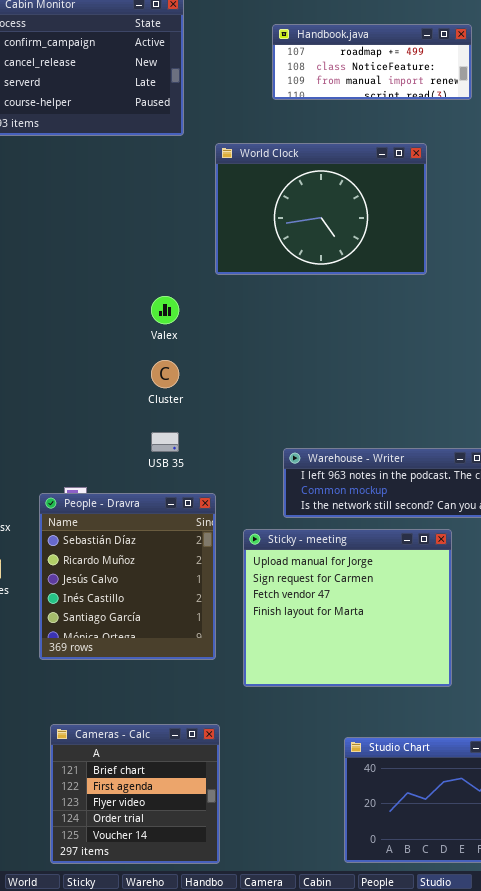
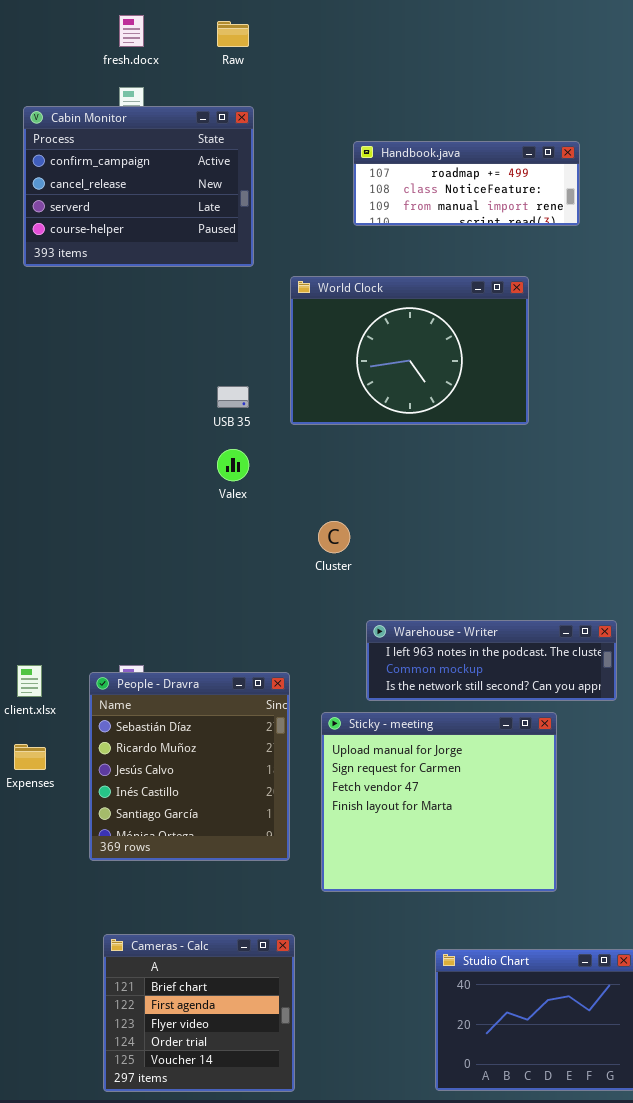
Cluster: [151,360,179,388] -> [318,521,350,553], moved
USB 35: [151,432,179,452] -> [217,386,249,408], moved

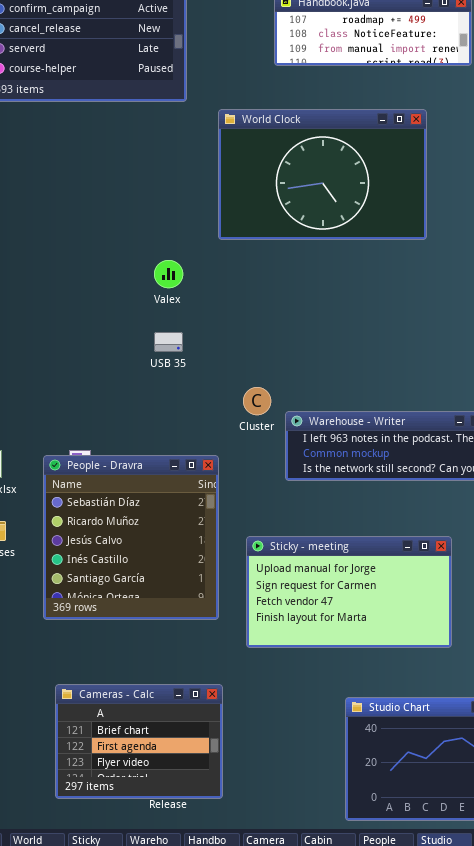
USB 35: [217,386,249,408] -> [154,332,183,352], moved
Cluster: [318,521,350,553] -> [243,387,271,415], moved
Sticky - meeting: [321,712,557,892] -> [246,536,452,648], resized
Cameras - Calc: [103,934,295,1092] -> [55,684,223,799], resized

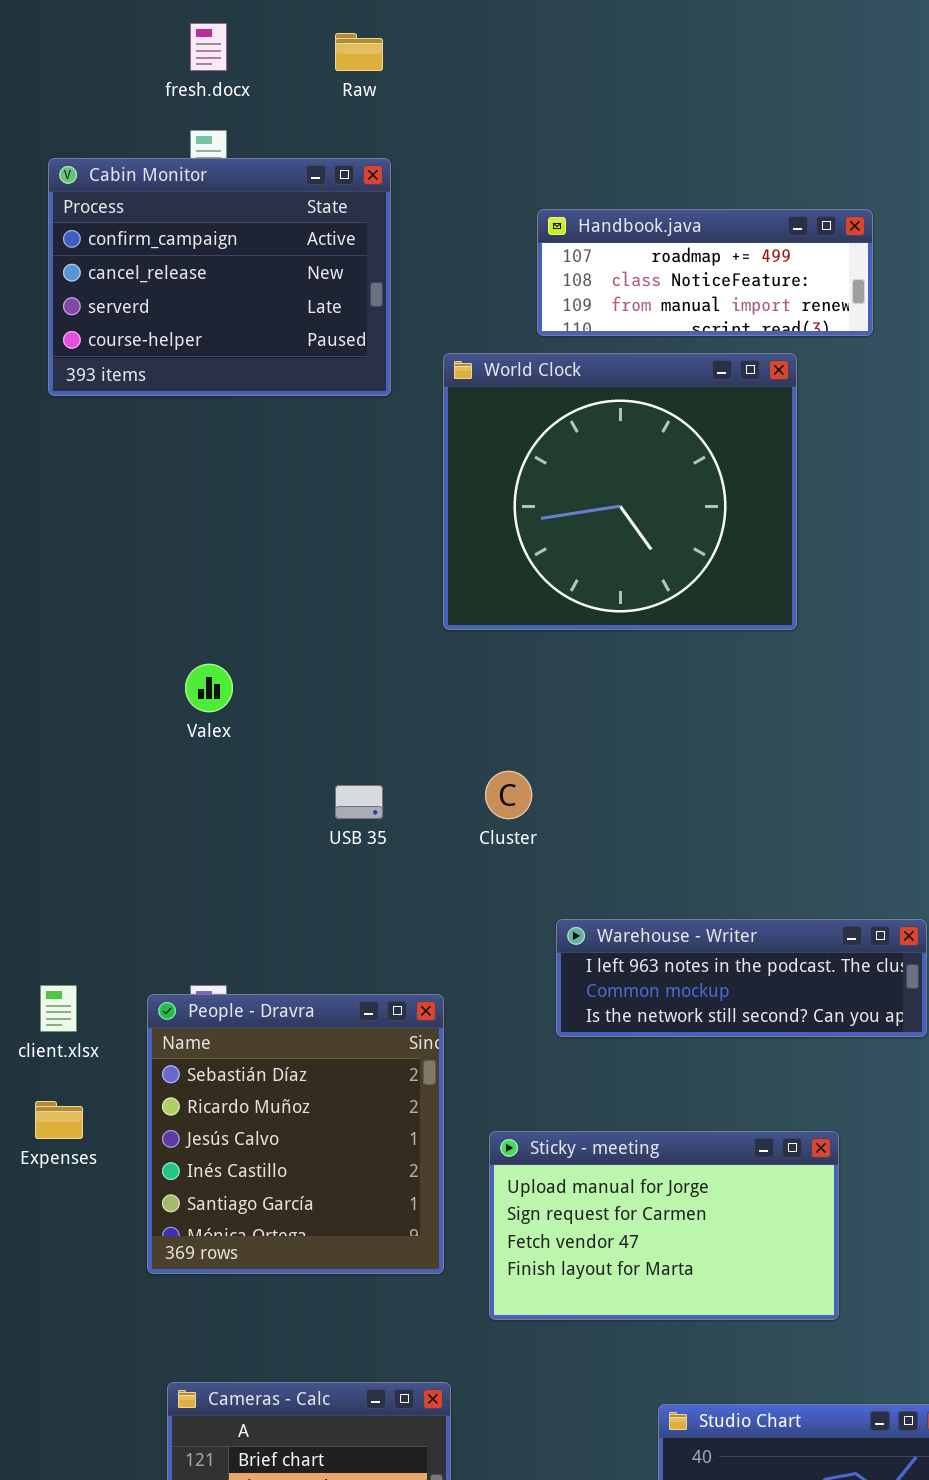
World Clock: [218,109,427,240] -> [443,353,797,630], resized
Valex: [154,260,183,288] -> [185,664,233,712], moved
Cluster: [243,387,271,415] -> [485,771,532,819], moved

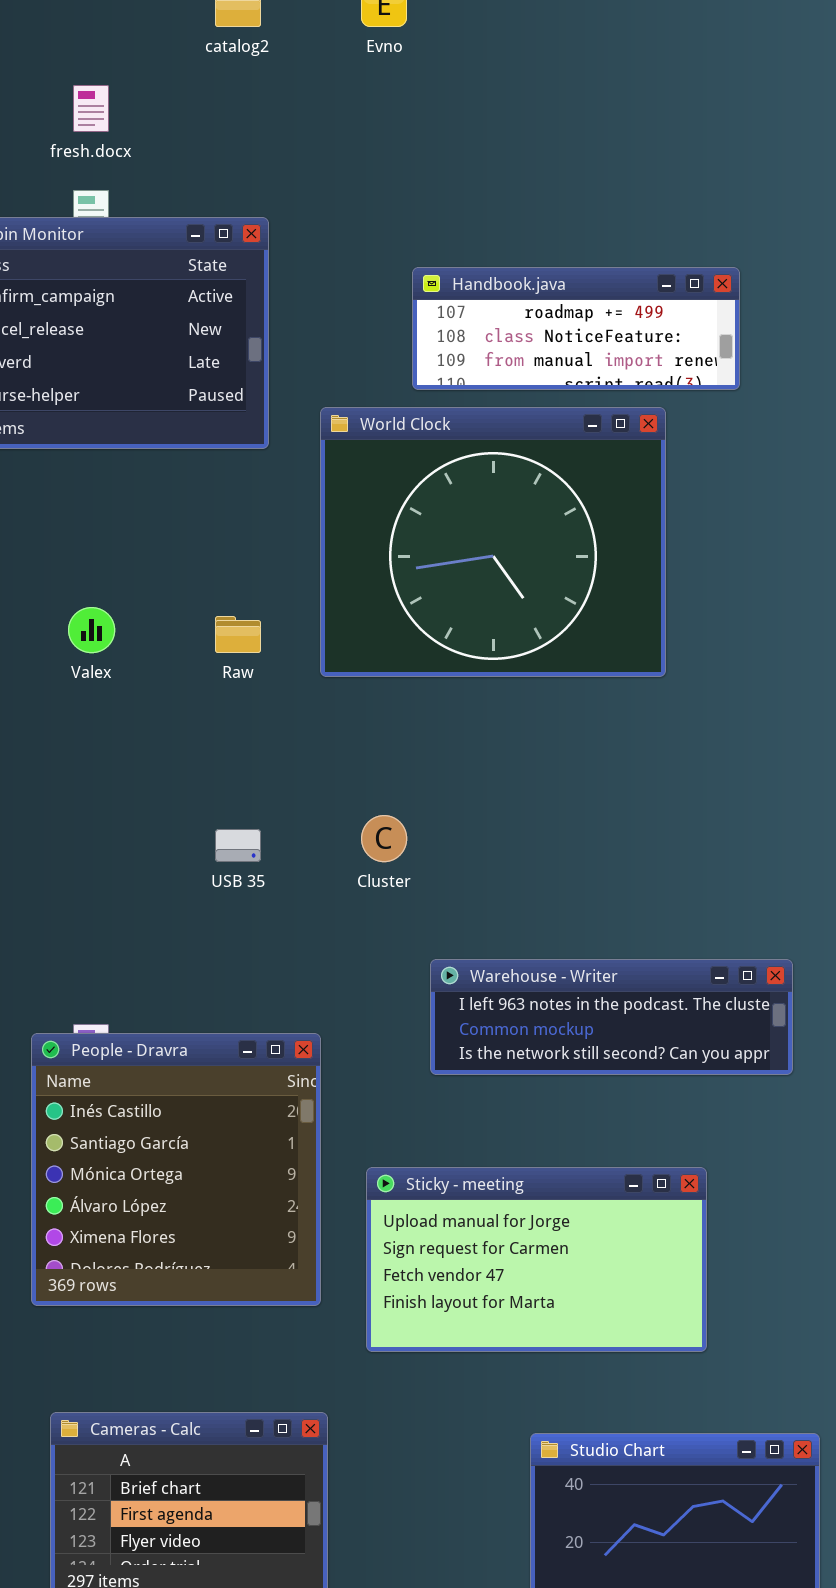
Raw: [335,33,383,71] -> [215,616,261,653], moved
Valex: [185,664,233,712] -> [68,607,115,653], moved
People - Dravra: [147,994,444,1274] -> [31,1033,321,1306], scrolled down 3 rows

